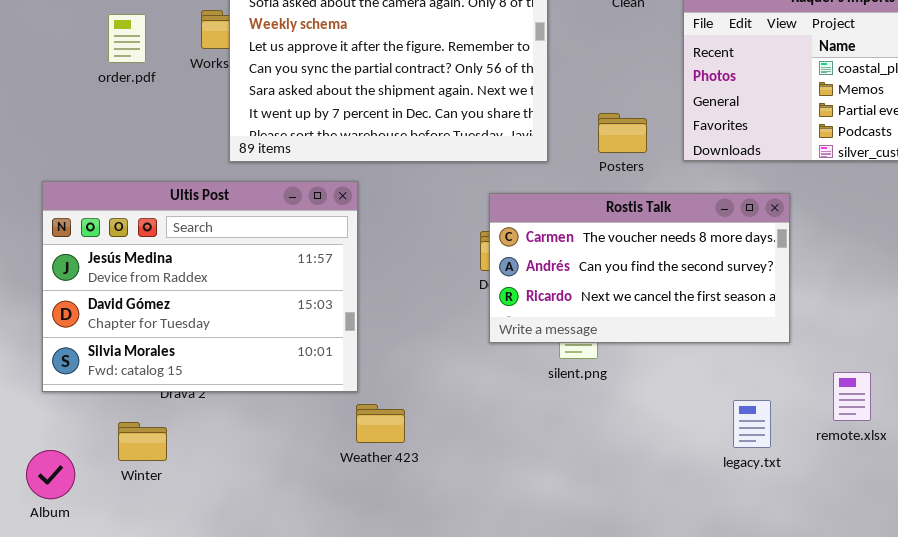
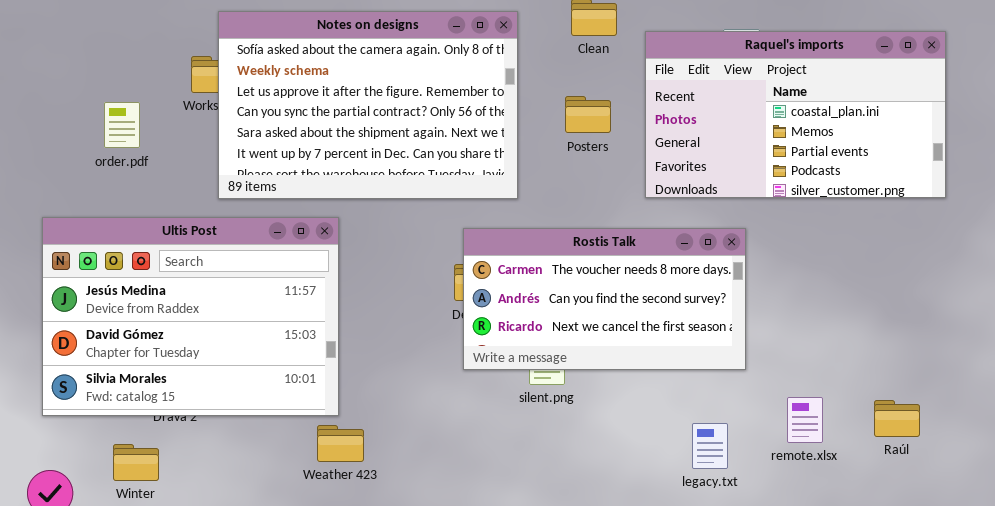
order.pdf: [108,14,146,63] -> [104,102,140,148], moved
Posters: [598,113,647,153] -> [565,96,611,133], moved
Weather 423: [356,404,405,443] -> [317,425,364,462], moved

